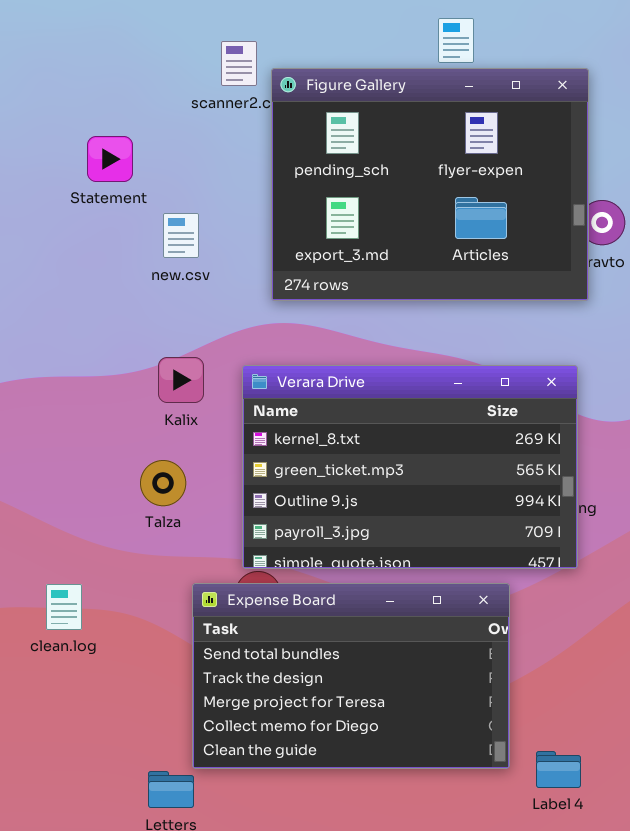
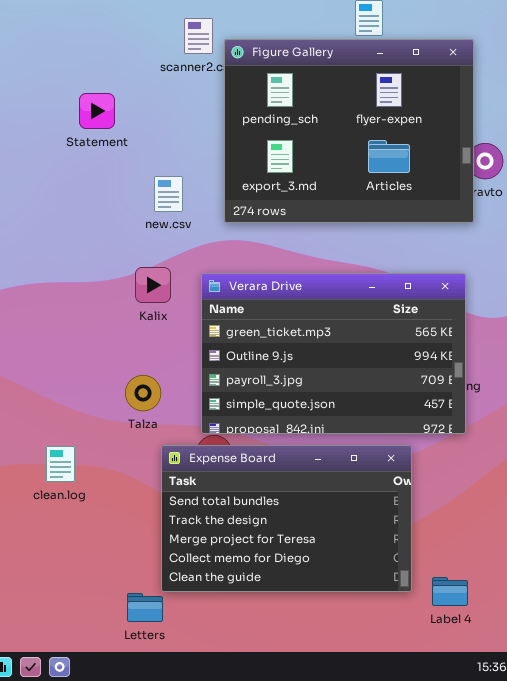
new.csv: [163,213,199,258] -> [154,176,183,212], moved
Verara Drive: [242,365,578,569] -> [201,273,466,434], scrolled down 1 row
Talza: [140,460,186,506] -> [125,375,161,411], moved

